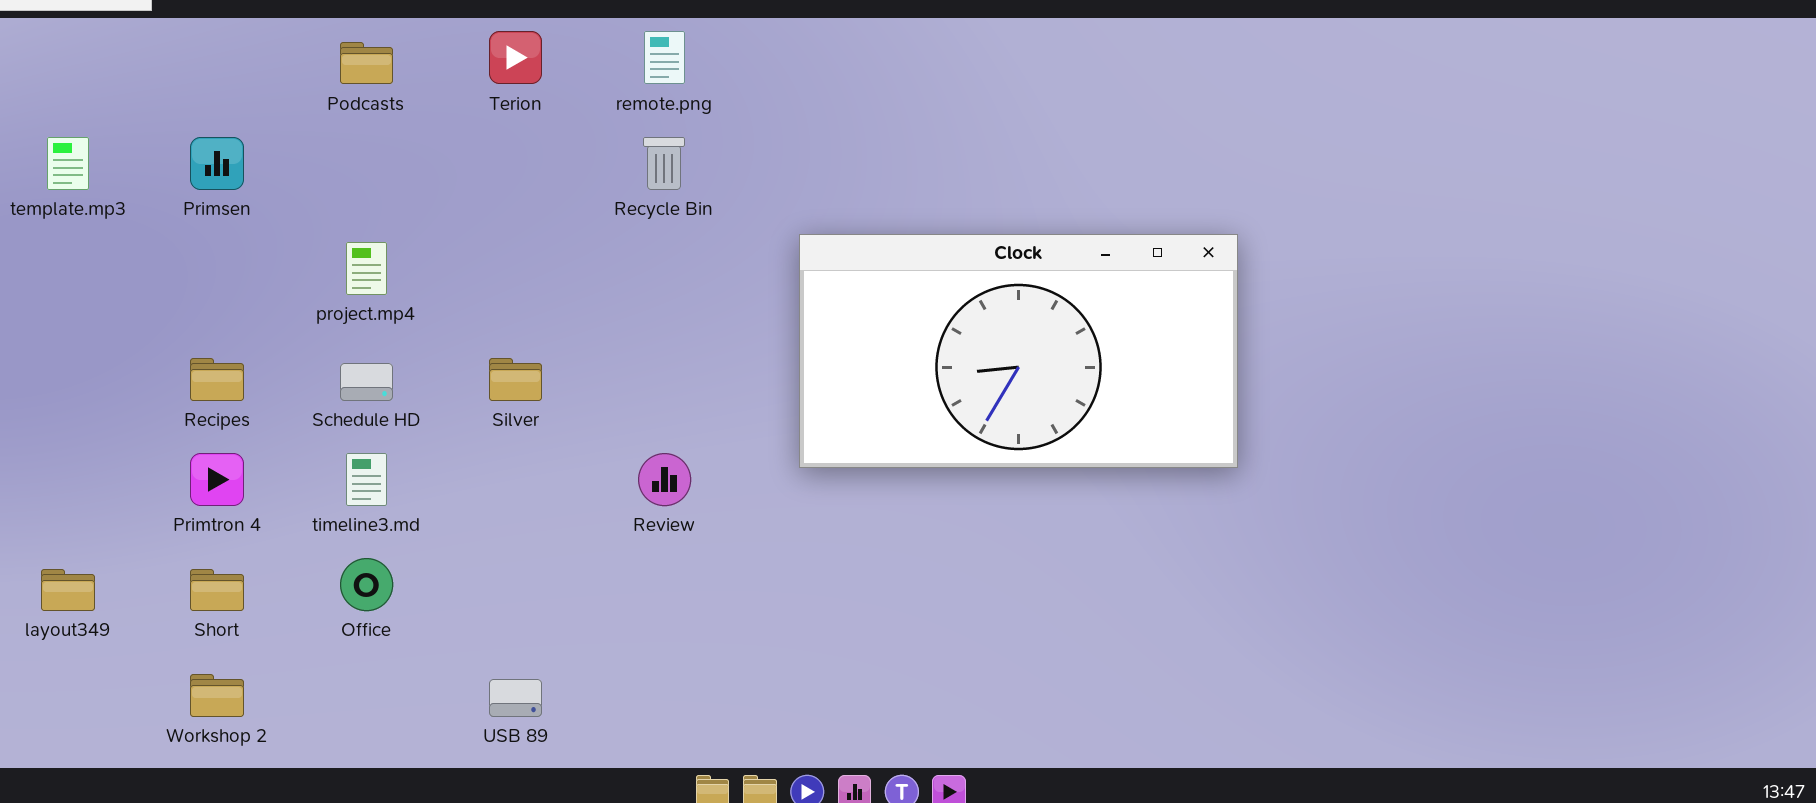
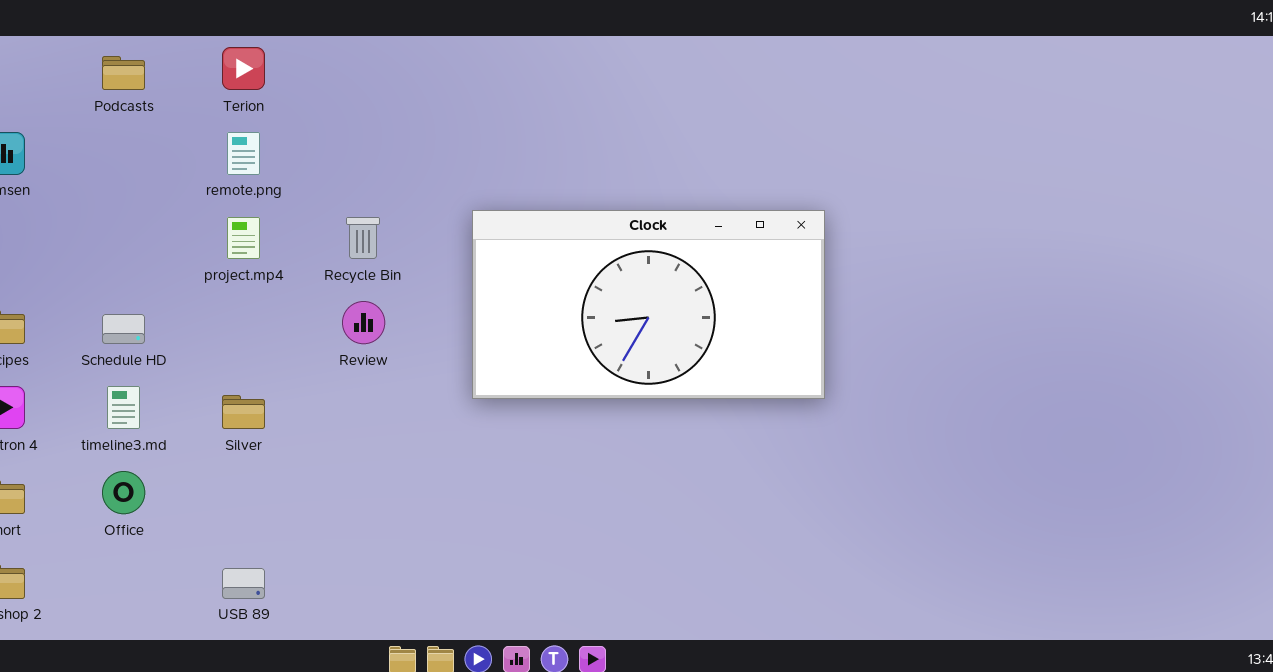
remote.png: [644,31,685,84] -> [227,132,260,175], moved
Recycle Bin: [643,137,685,190] -> [346,217,380,259], moved
project.mp4: [346,242,387,295] -> [227,217,260,259], moved
Silver: [489,358,542,401] -> [222,395,265,429], moved
Review: [638,453,691,506] -> [342,301,385,344], moved

